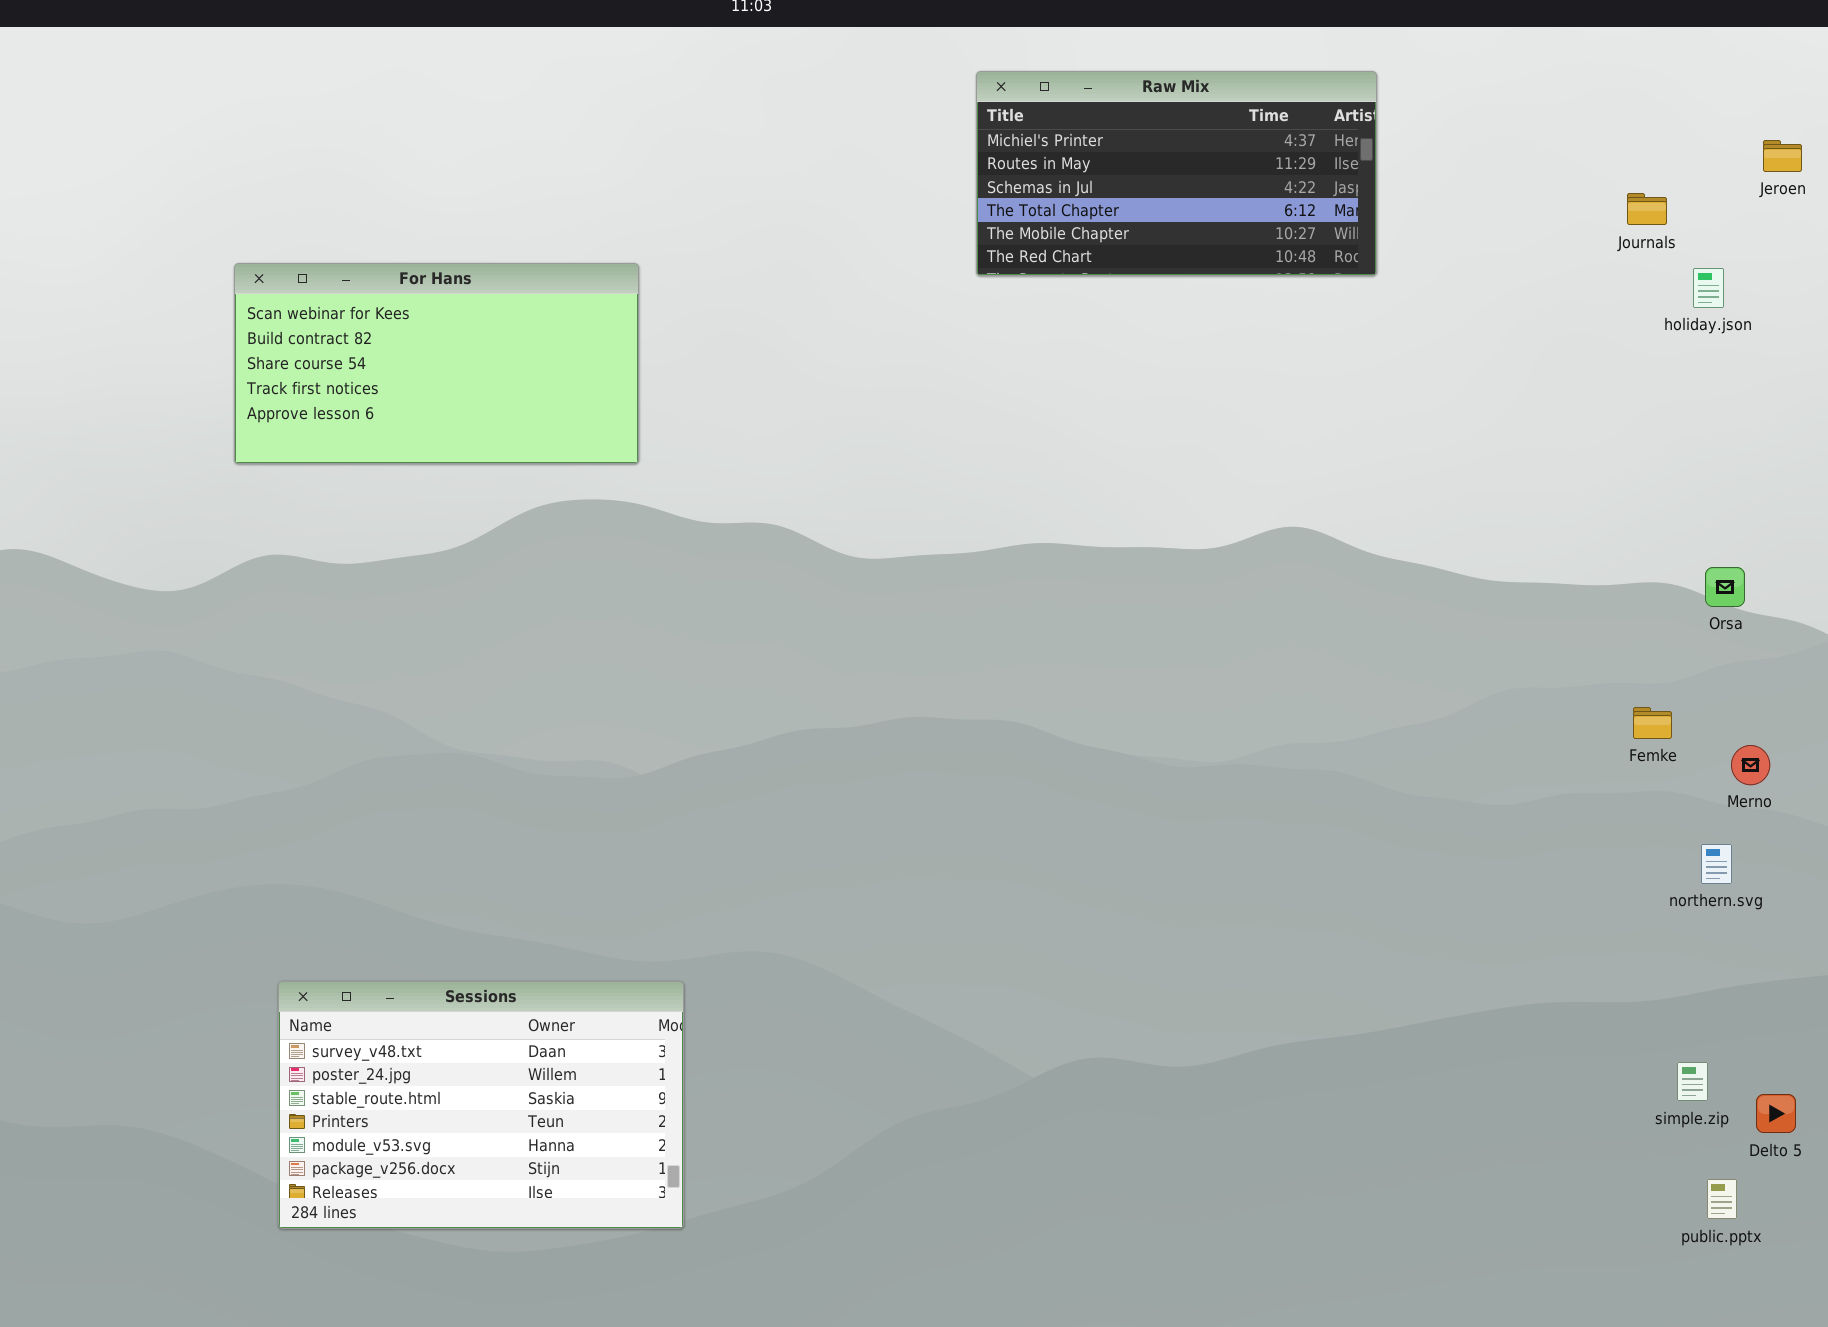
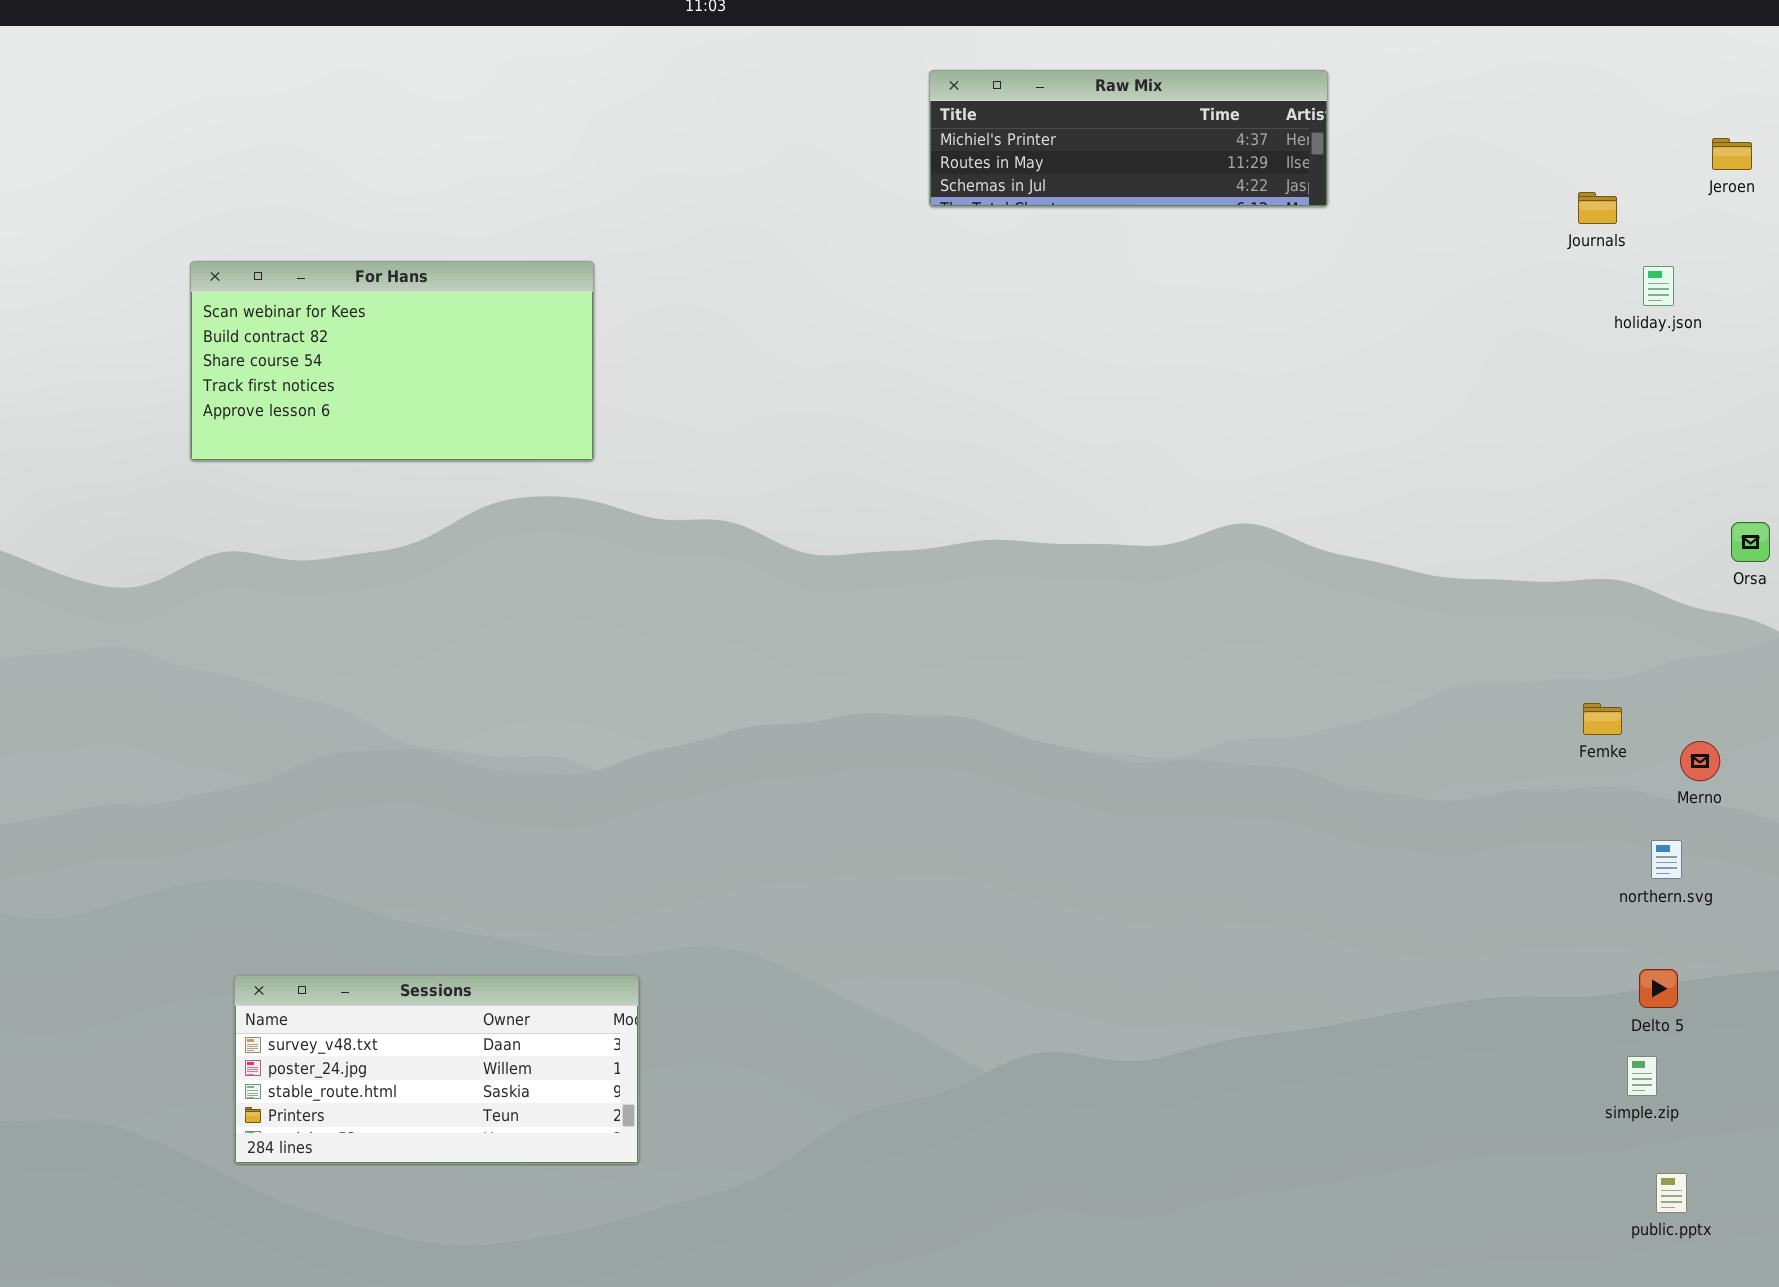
Raw Mix: [976,71,1377,276] -> [929,70,1328,207], resized
Orsa: [1705,567,1745,607] -> [1731,522,1770,562], moved
Sessions: [278,981,684,1229] -> [234,975,639,1164], resized
Delto 5: [1756,1094,1796,1133] -> [1639,969,1678,1008], moved

